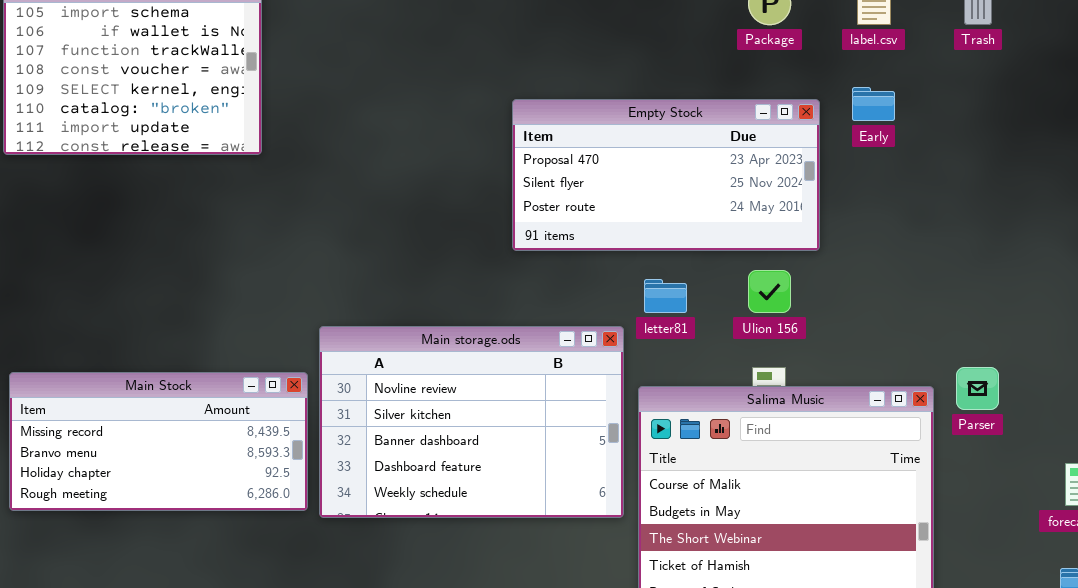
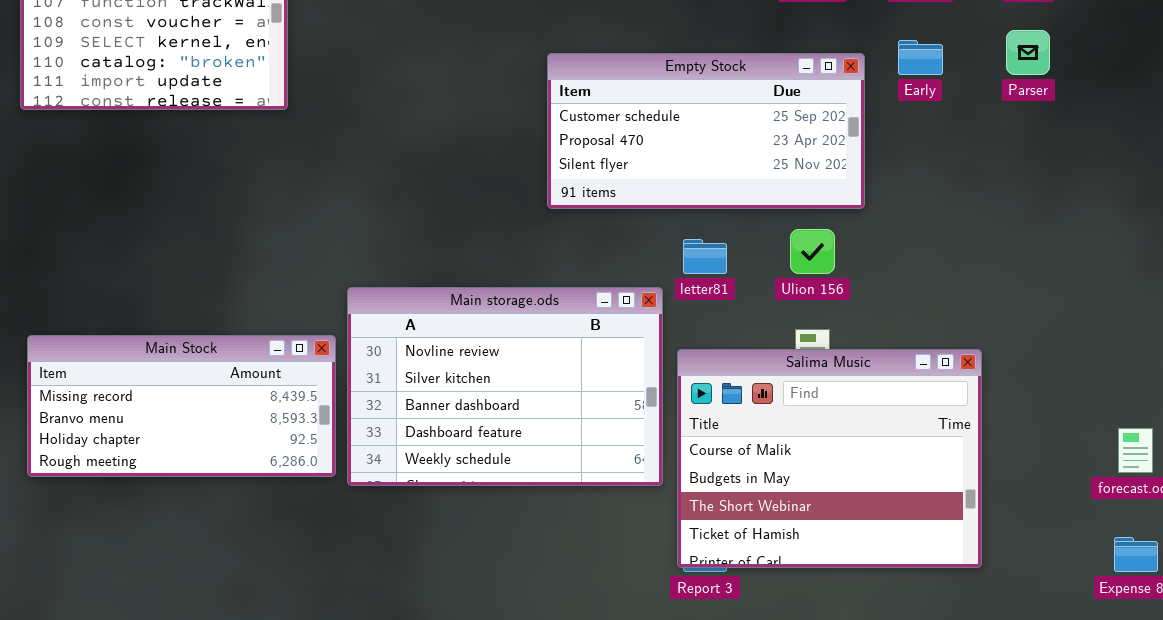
Empty Stock: [512,99,820,251] -> [547,53,865,209], scrolled up 1 row
Parser: [956,367,999,410] -> [1006,30,1050,75], moved

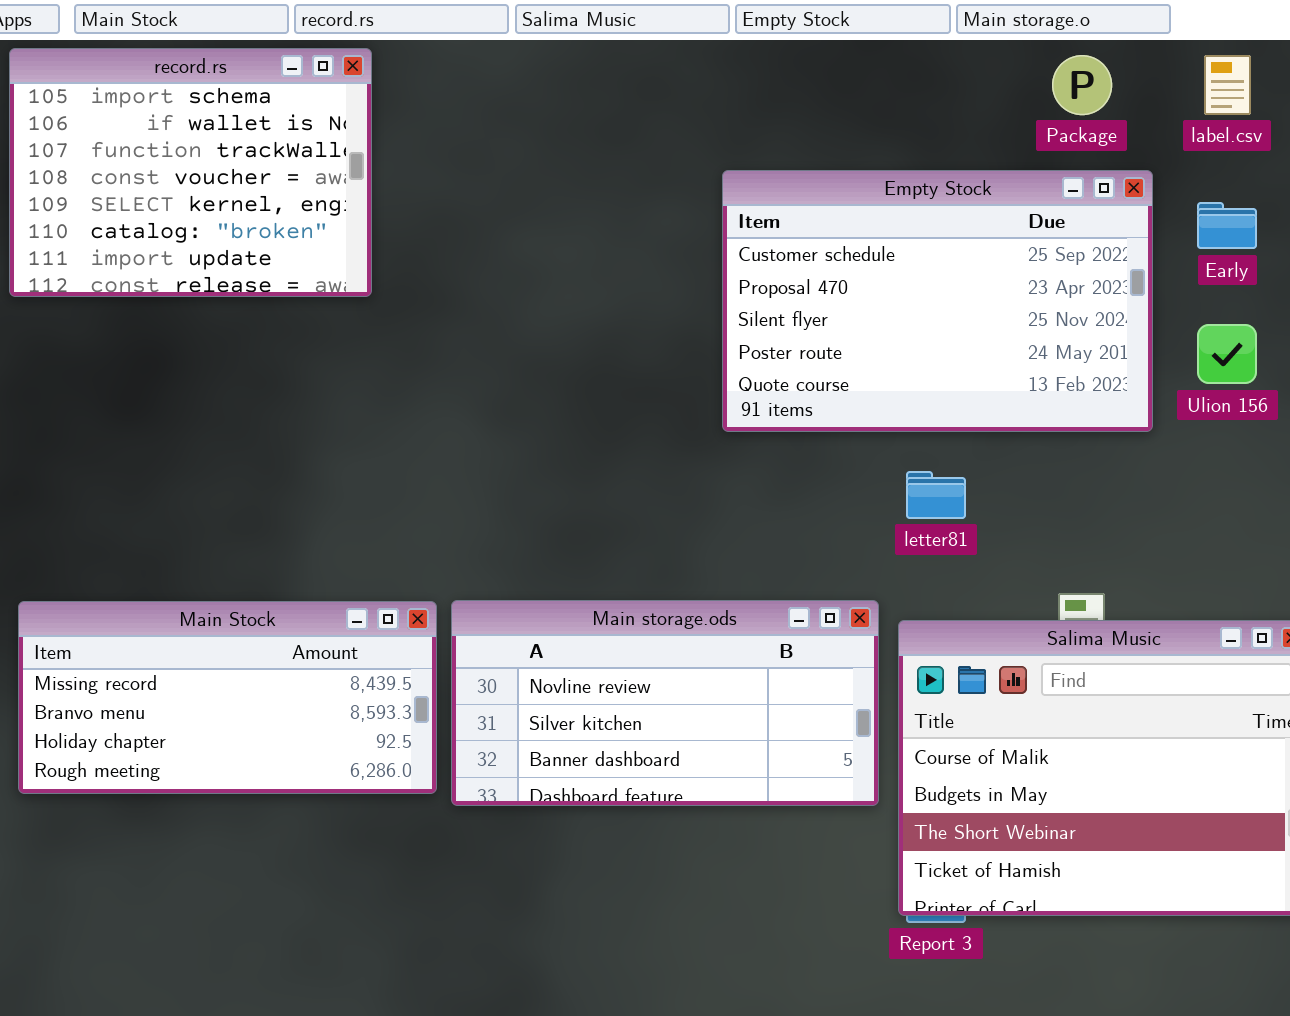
Empty Stock: [547,53,865,209] -> [722,170,1153,432], resized
Ulion 156: [790,229,835,274] -> [1197,324,1257,384], moved
Main storage.ods: [347,287,663,486] -> [451,600,879,806], resized

